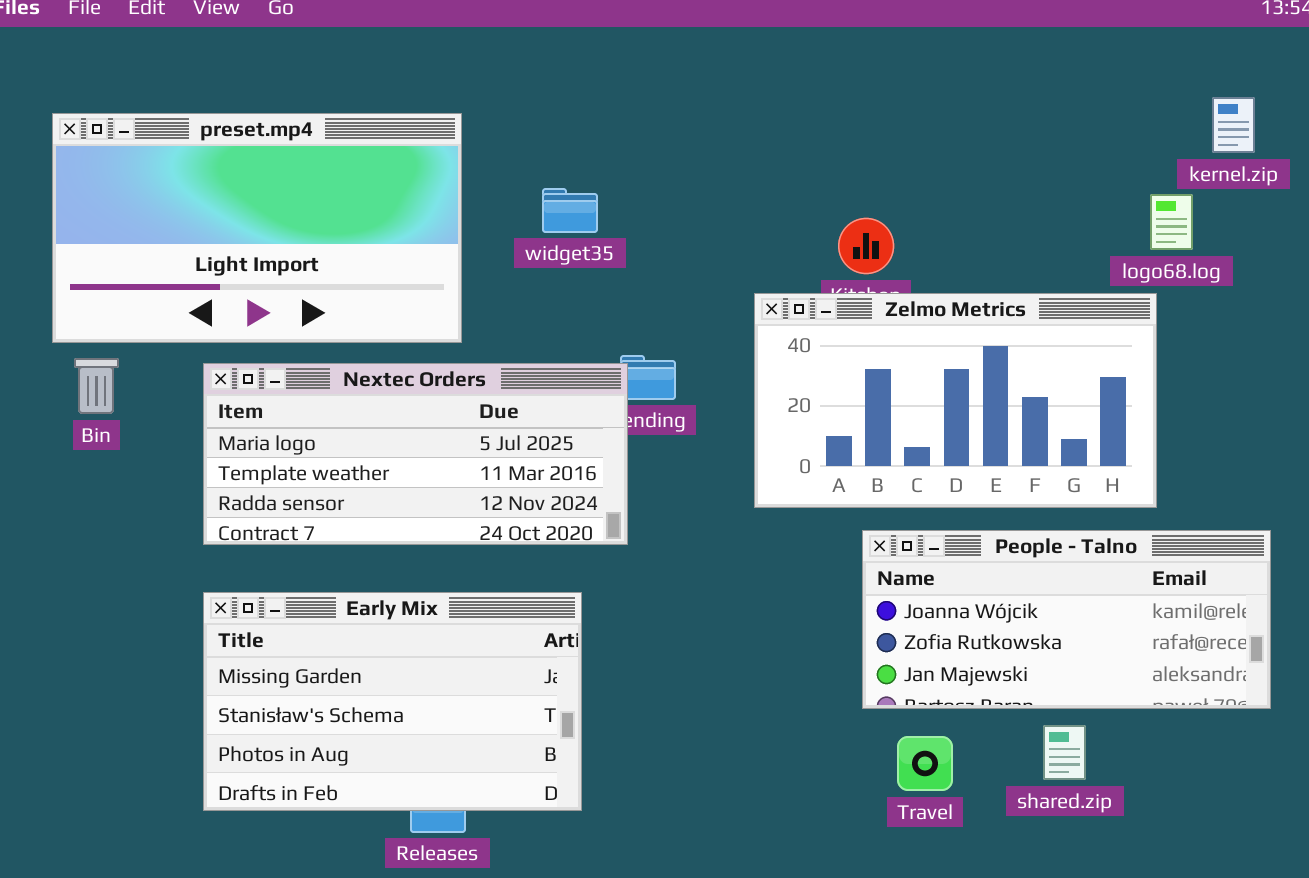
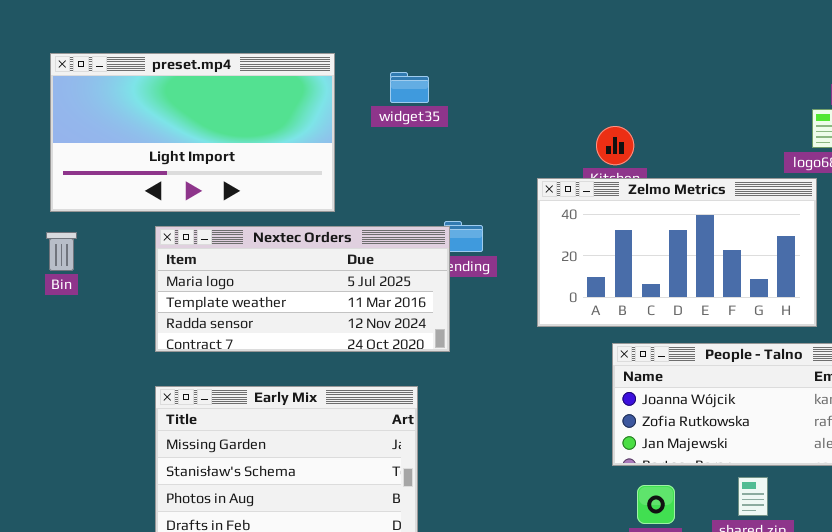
widget35: [542,188,598,233] -> [390,72,429,103], moved
Bin: [74,358,119,414] -> [46,232,77,271], moved

